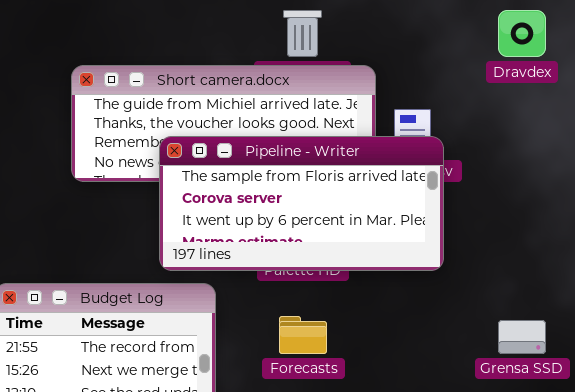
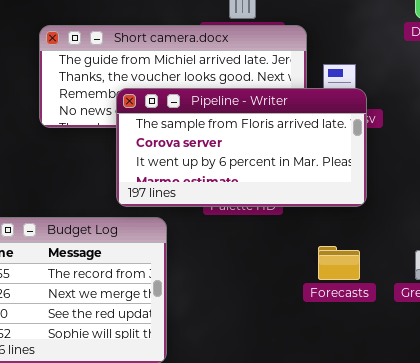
Forecasts: [279,316,327,354] -> [318,246,360,280], moved

